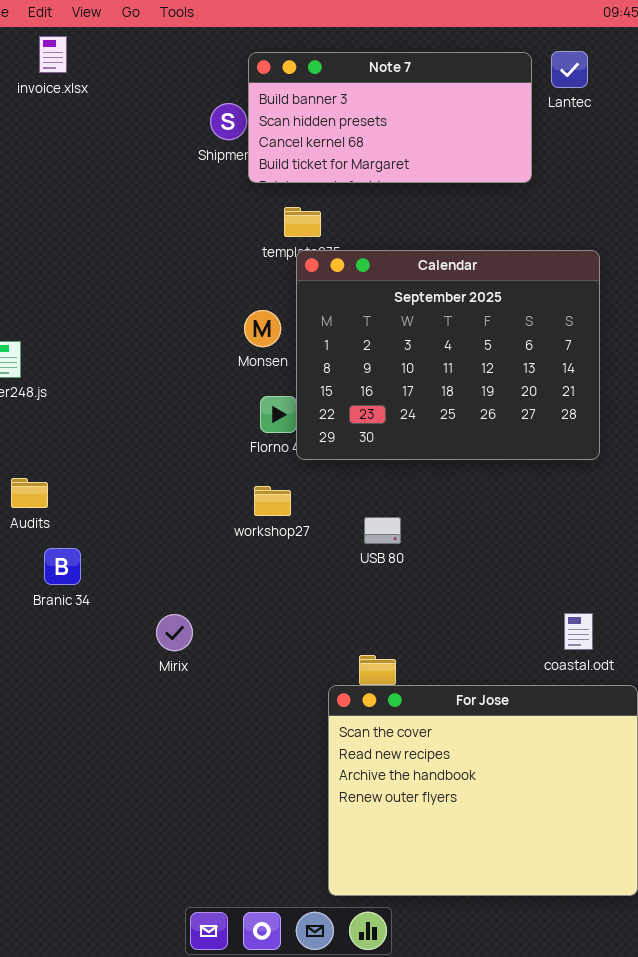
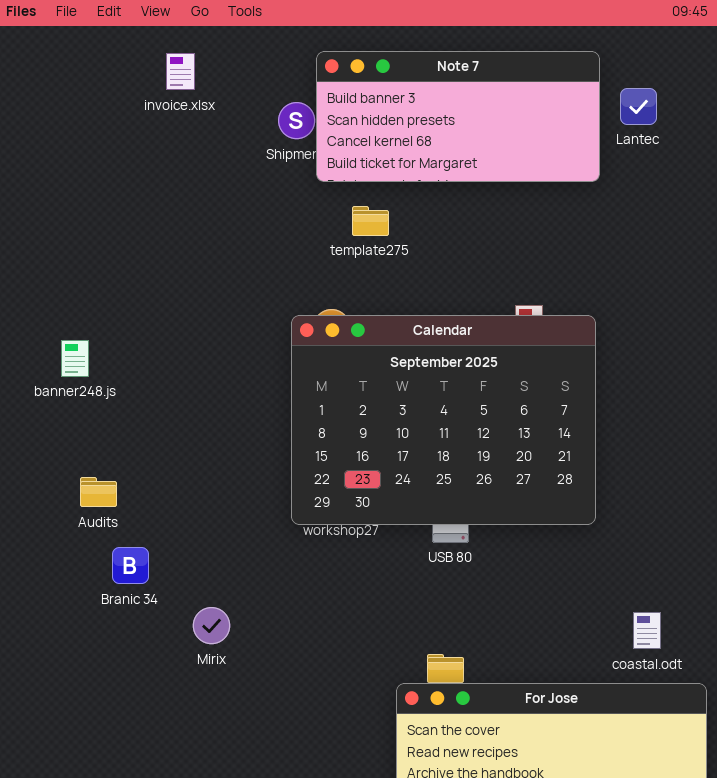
invoice.xlsx: [39,36,67,73] -> [166,53,195,90], moved
Lantec: [551,51,588,88] -> [620,88,657,125], moved
Calendar: [296,250,600,460] -> [291,315,596,525], moved
Mirix: [156,614,193,651] -> [193,607,230,644], moved

